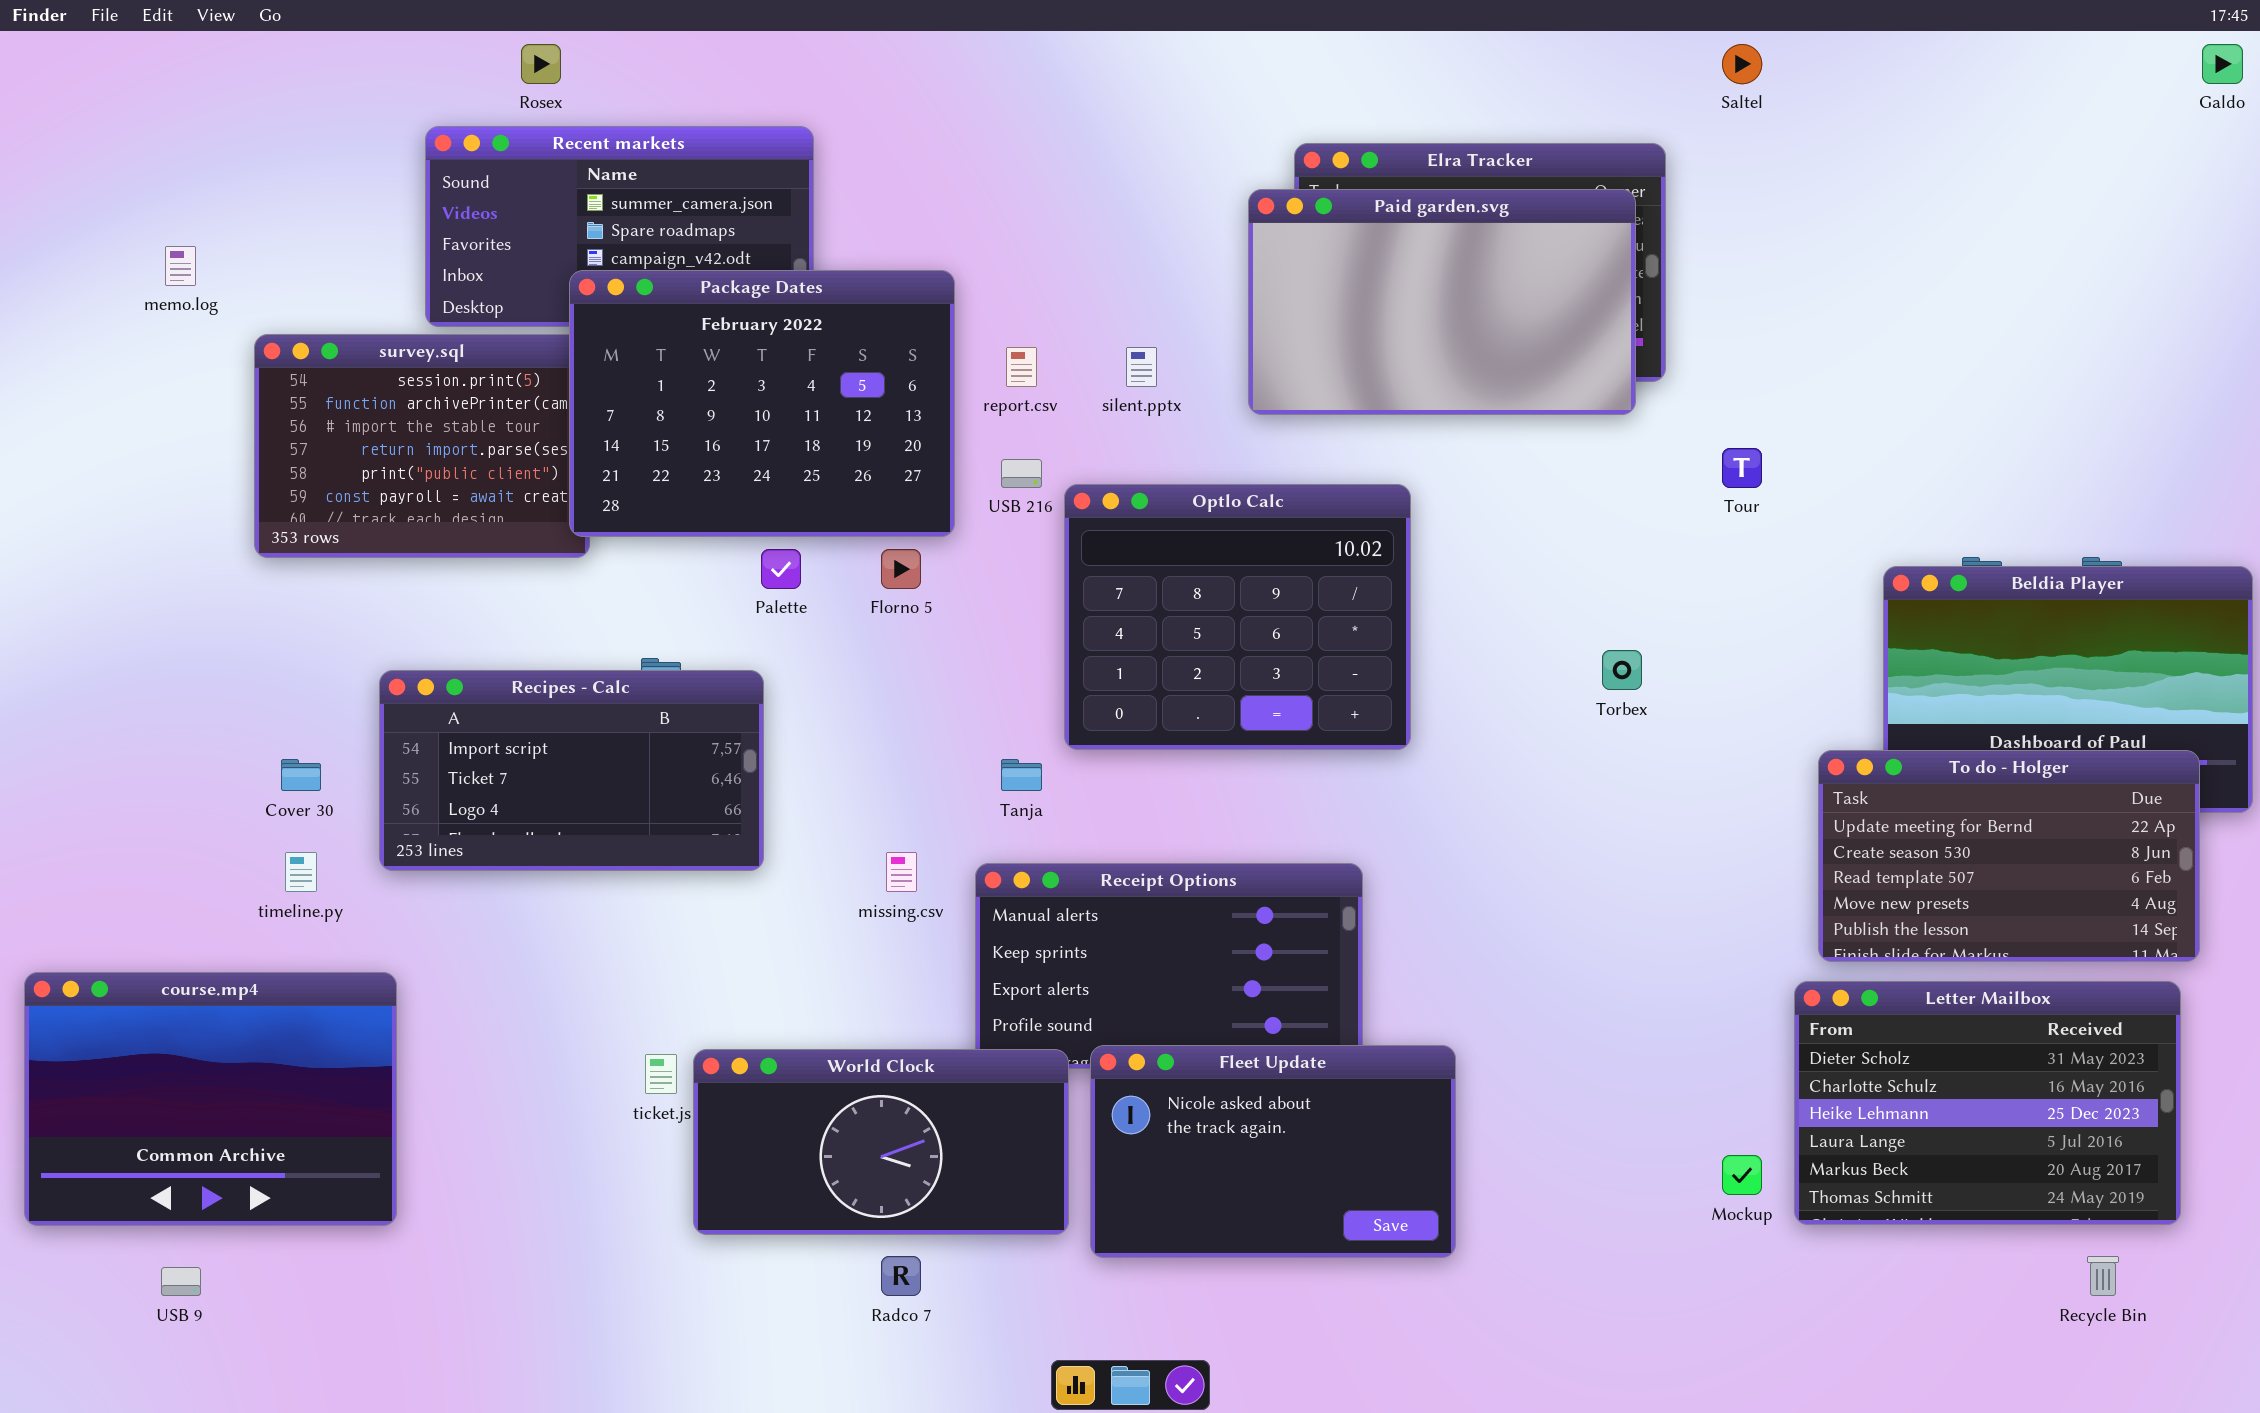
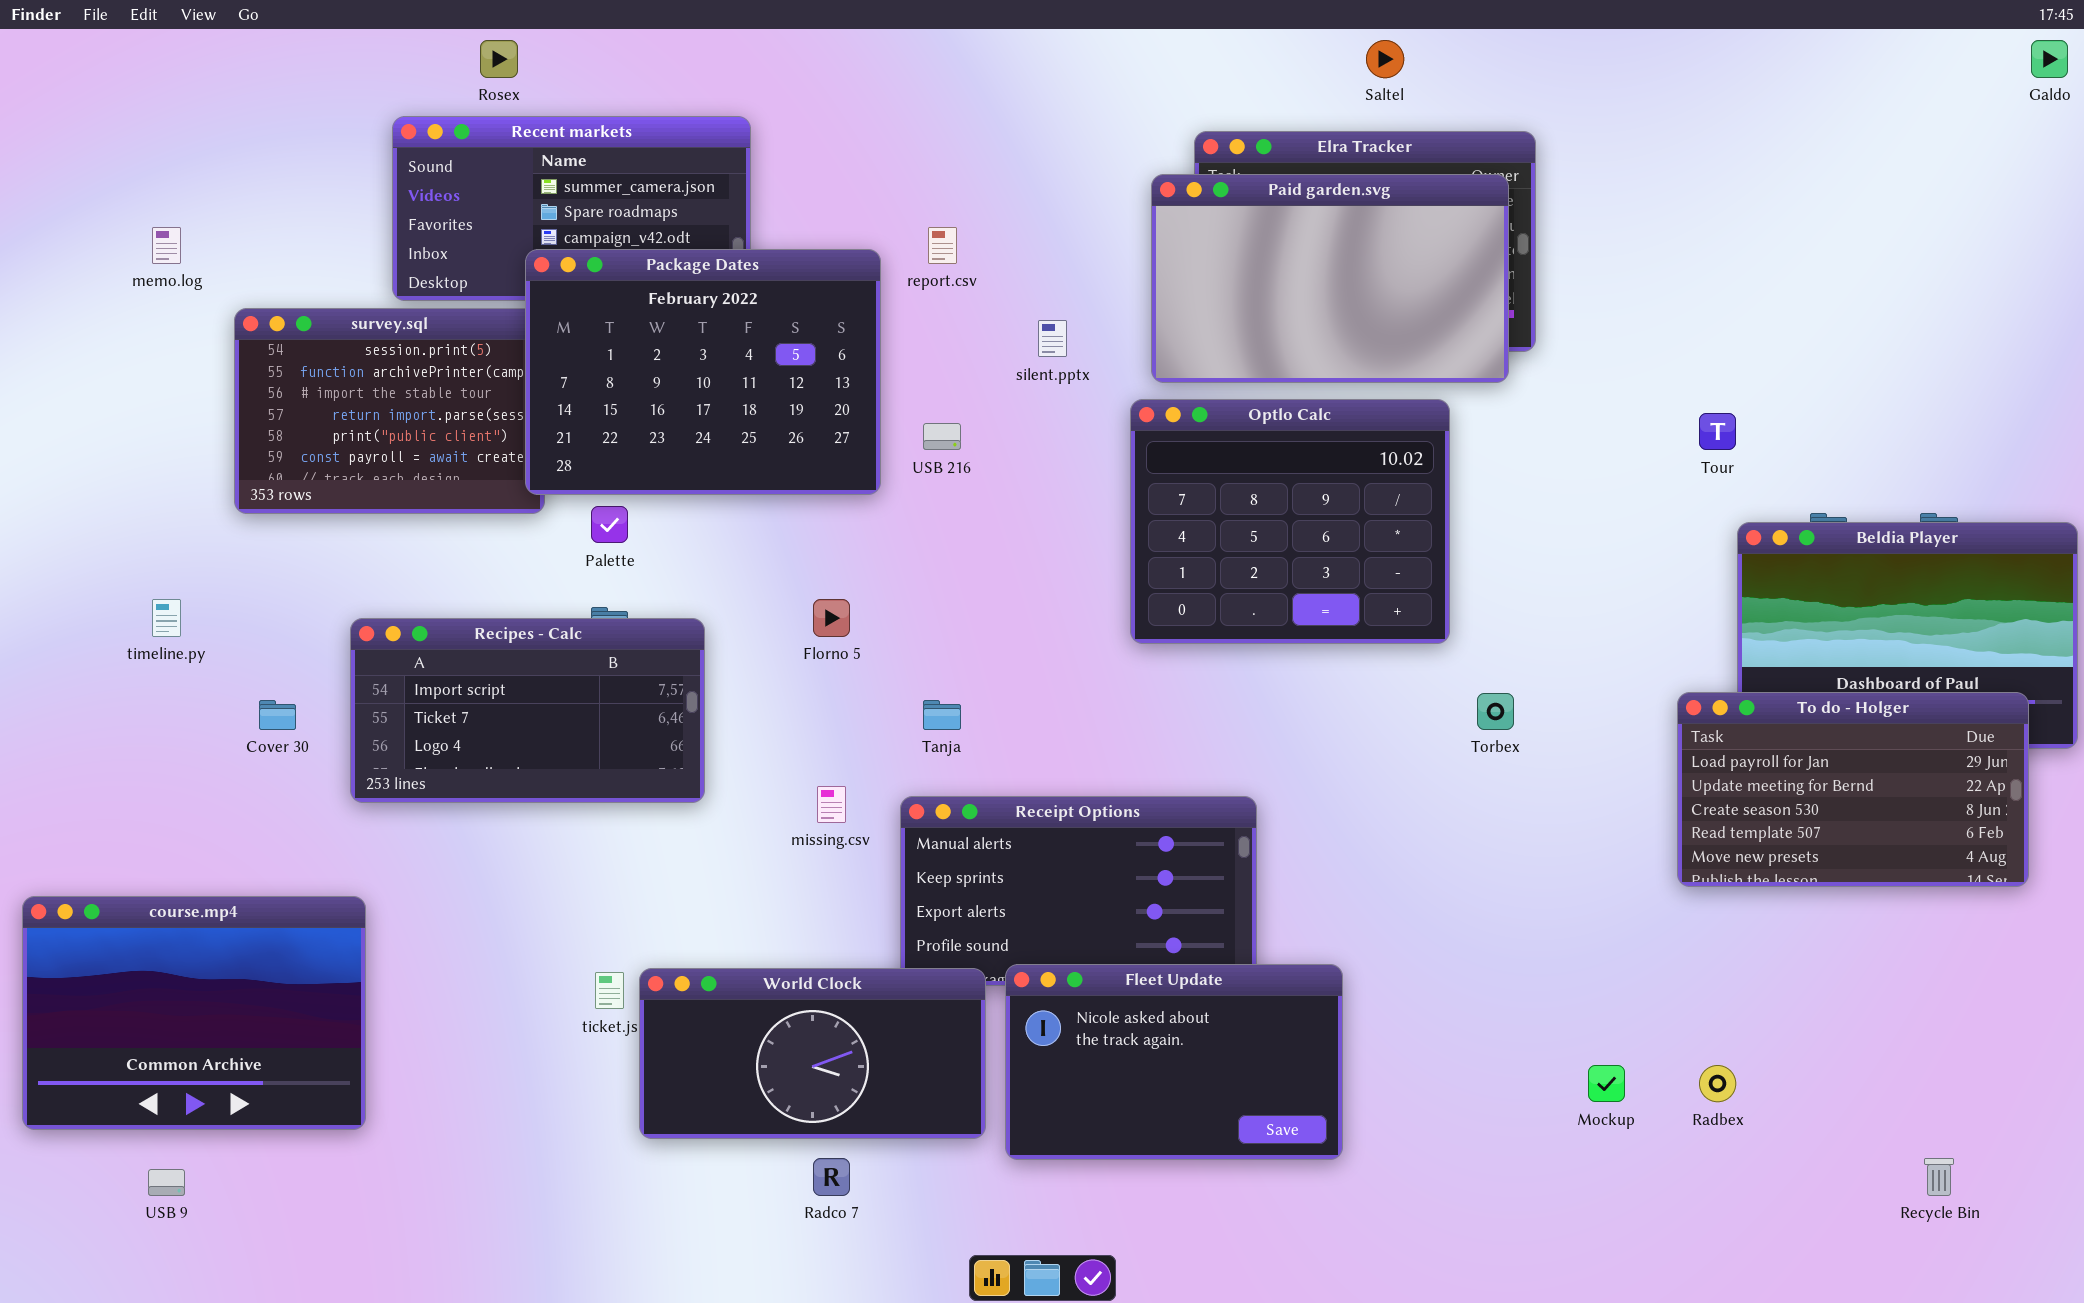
Saltel: [1722,44,1762,84] -> [1366,40,1404,78], moved
report.csv: [1006,347,1037,387] -> [928,227,957,264], moved
Tour: [1722,448,1762,488] -> [1699,413,1736,450], moved
Optlo Calc: [1064,484,1411,750] -> [1130,399,1450,644], moved
Palette: [761,549,801,589] -> [591,506,628,543], moved
Florno 5: [881,549,921,589] -> [813,599,850,637], moved
Torbex: [1602,650,1642,690] -> [1477,693,1514,730], moved
To do - Holger: [1818,750,2200,962] -> [1677,692,2029,887], scrolled up 1 row
timeline.py: [285,852,317,892] -> [152,599,181,637], moved
Letter Mailbox: [1794,981,2181,1225] -> none, closed

